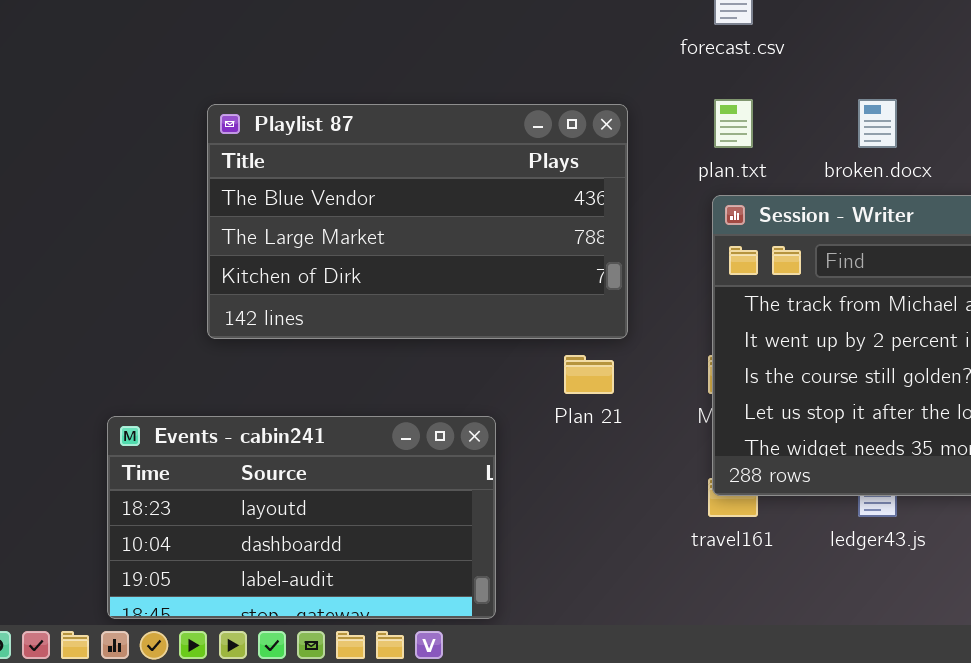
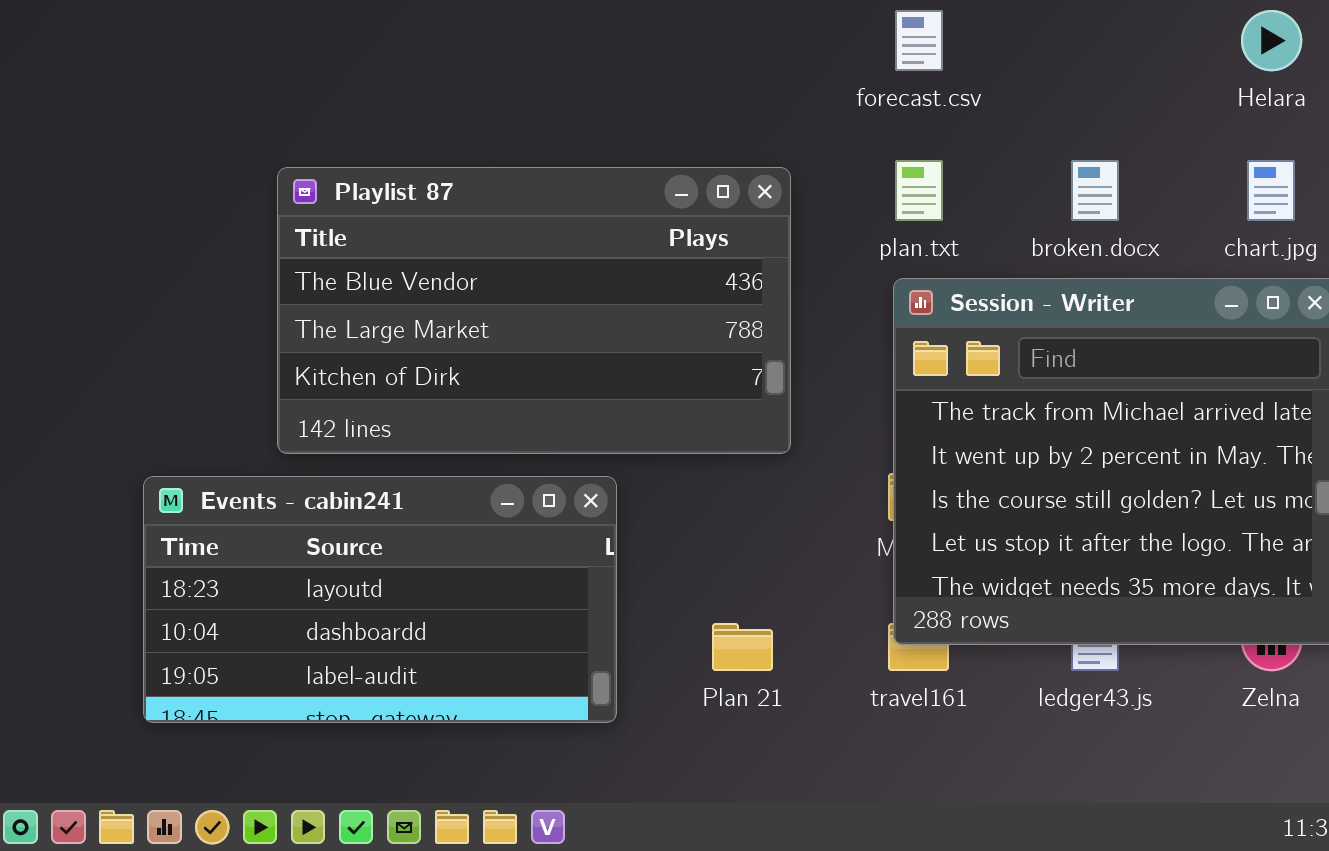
Plan 21: [564,355,614,394] -> [712,623,773,671], moved
Events - cabin241: [107,416,496,619] -> [143,476,617,723], moved

